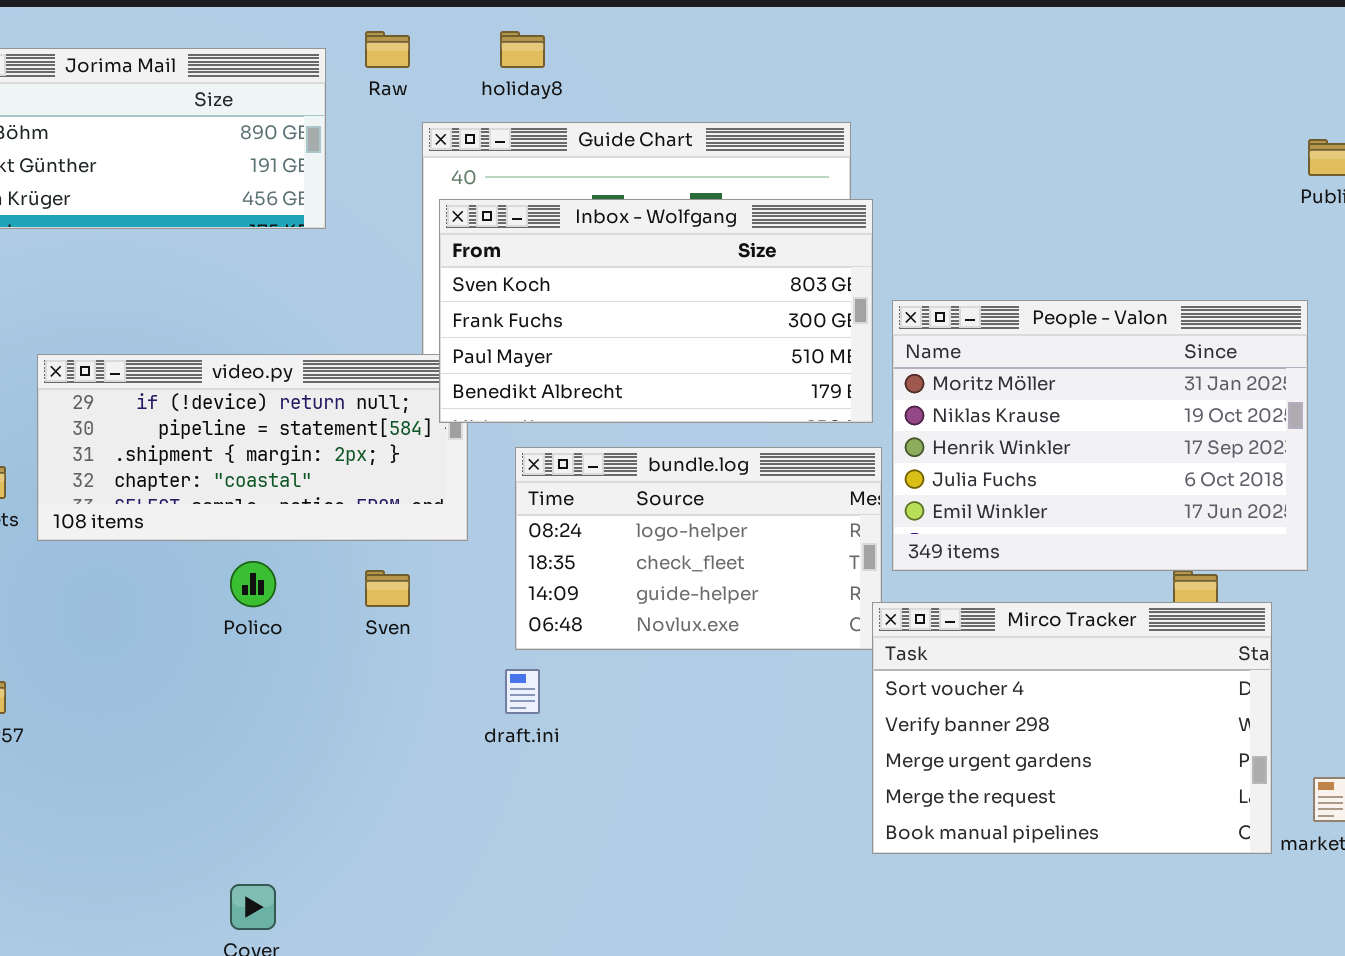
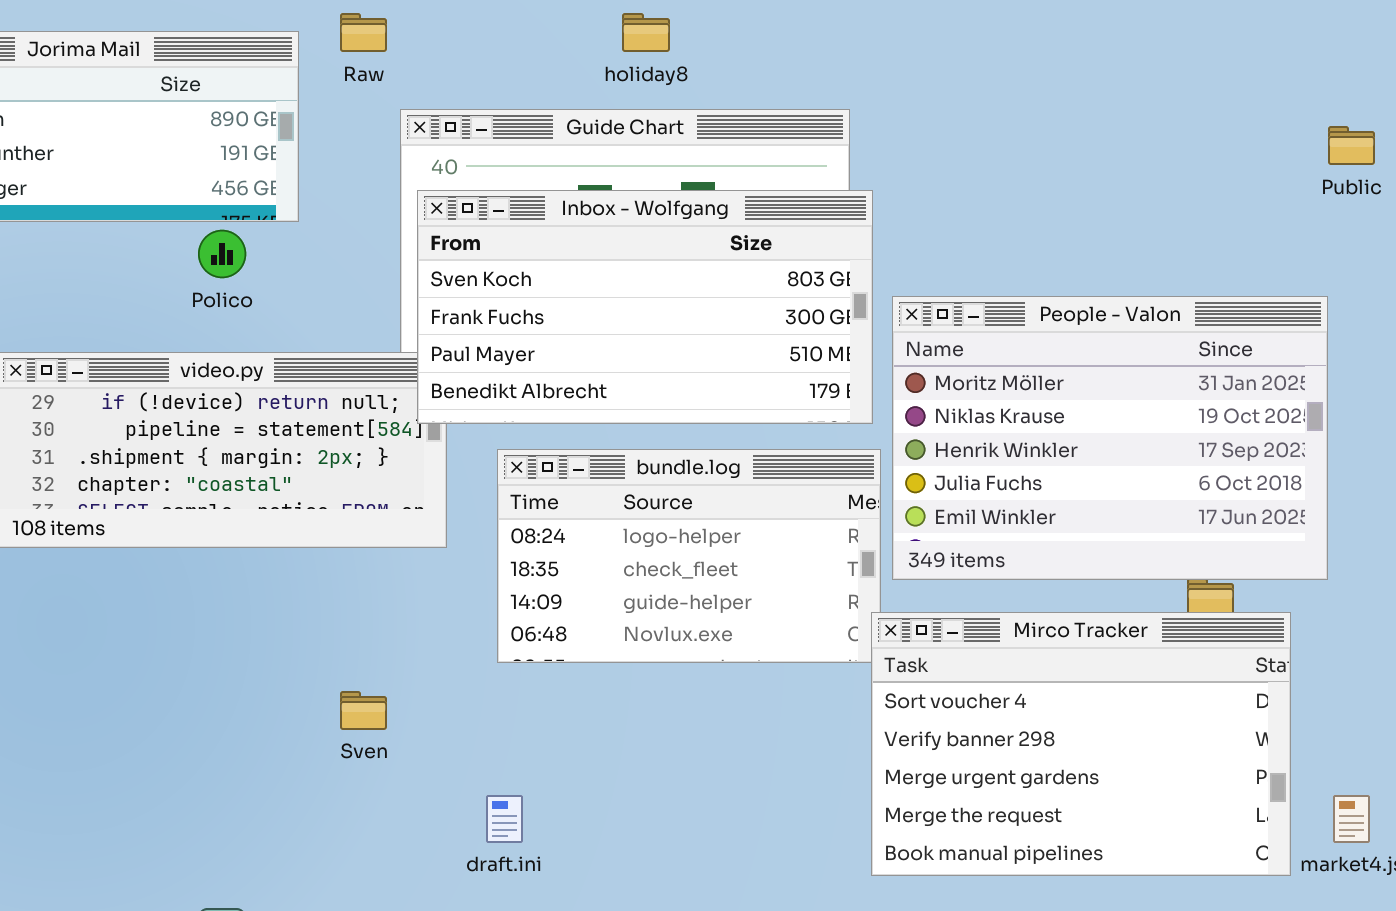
holiday8: [500,31,545,68] -> [622,13,670,52], moved
Polico: [230,561,276,607] -> [198,230,246,278], moved
Sven: [365,570,410,607] -> [340,691,387,730], moved
draft.ini: [505,669,540,714] -> [486,795,523,843], moved

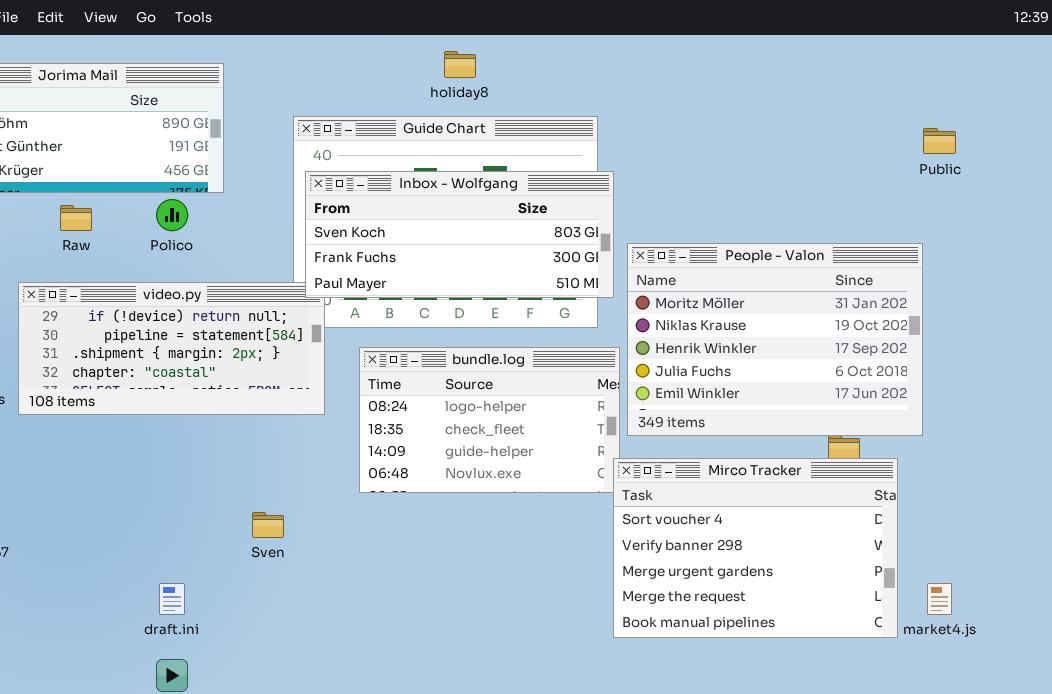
Raw: [340,13,387,52] -> [60,205,92,231], moved
Inbox - Wolfgang: [417,190,873,424] -> [305,171,614,298], resized
draft.ini: [486,795,523,843] -> [159,583,185,615], moved

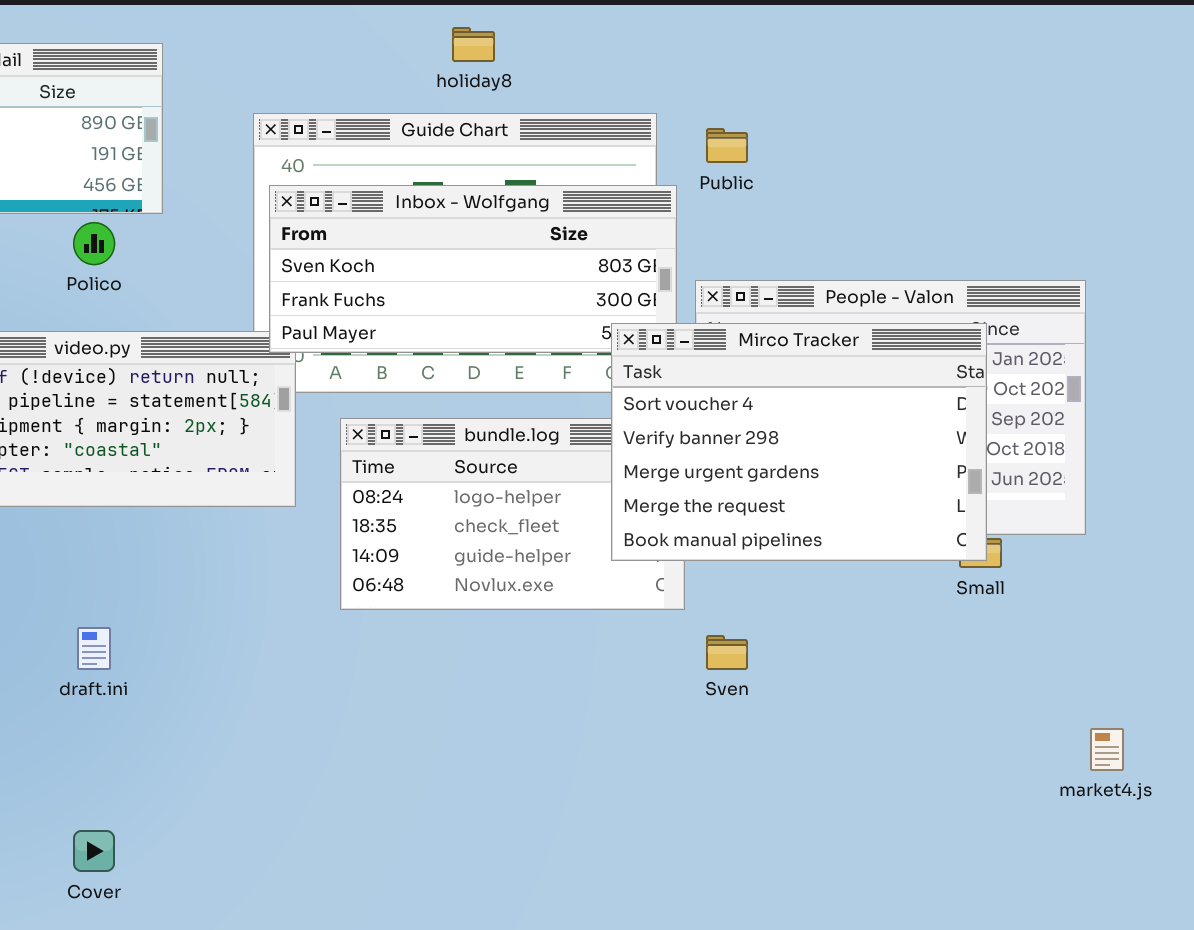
Public: [923,128,956,154] -> [706,128,748,163], moved
Mirco Tracker: [613,458,898,638] -> [611,323,987,561], moved
Sven: [252,512,284,538] -> [706,635,748,670], moved
draft.ini: [159,583,185,615] -> [77,627,111,670], moved

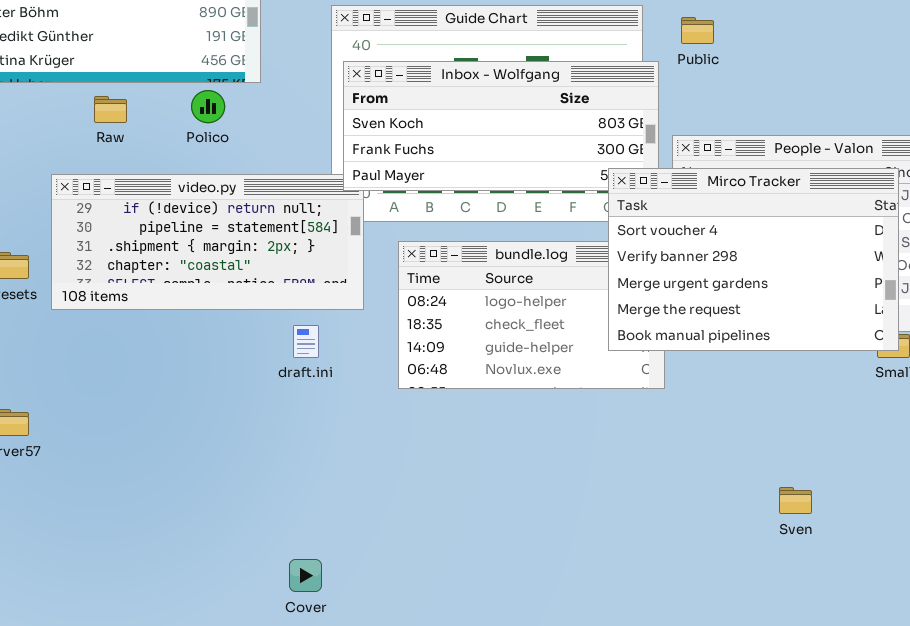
draft.ini: [77,627,111,670] -> [293,325,319,358], moved
Sven: [706,635,748,670] -> [779,487,812,514], moved
Cover: [73,830,115,872] -> [289,559,322,592], moved

